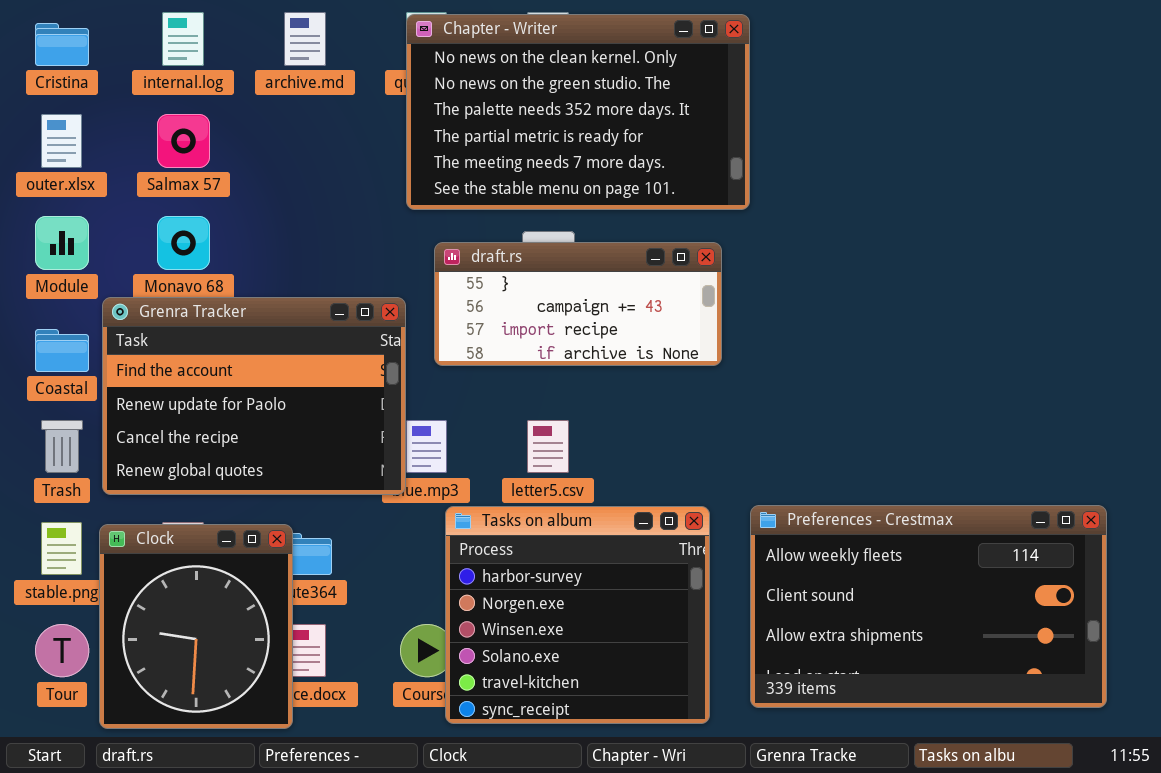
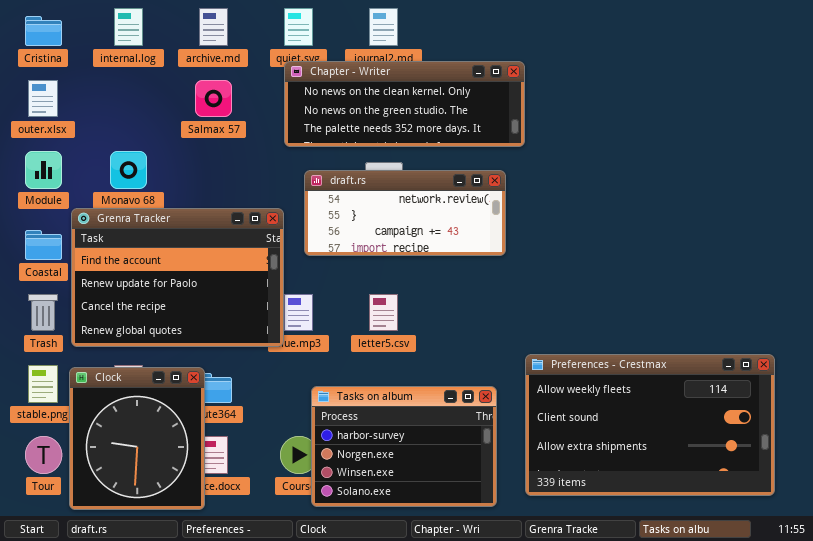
Chapter - Writer: [406,14,750,210] -> [284,61,525,147], resized
Salmax 57: [157,114,210,168] -> [195,80,232,117], moved
draft.rs: [434,242,722,366] -> [304,170,506,256], scrolled up 1 row
Tasks on album: [445,506,710,724] -> [311,386,497,507], resized

